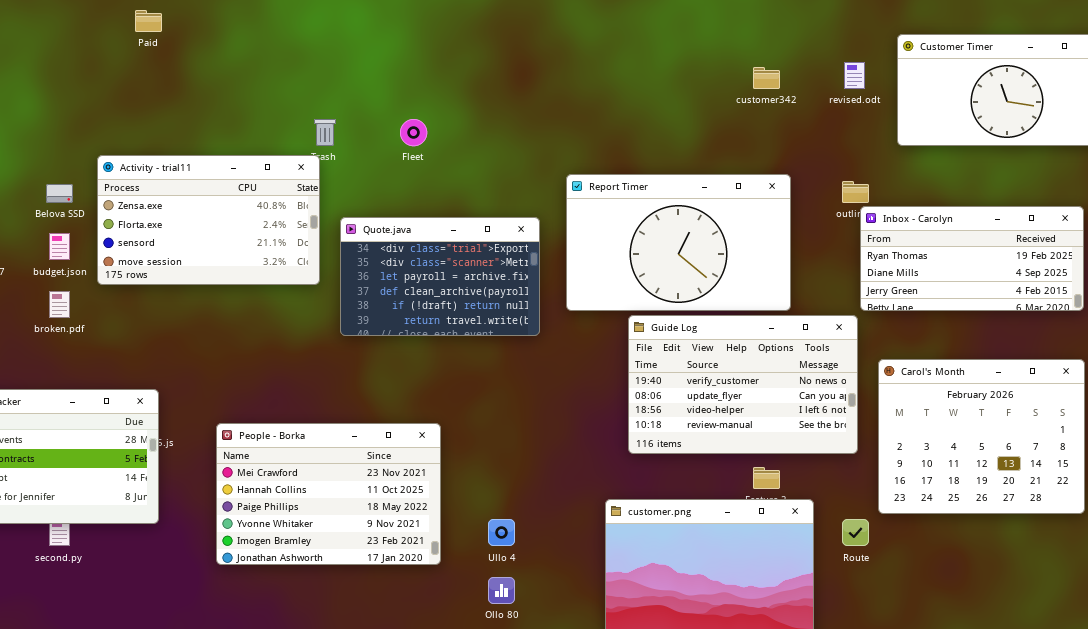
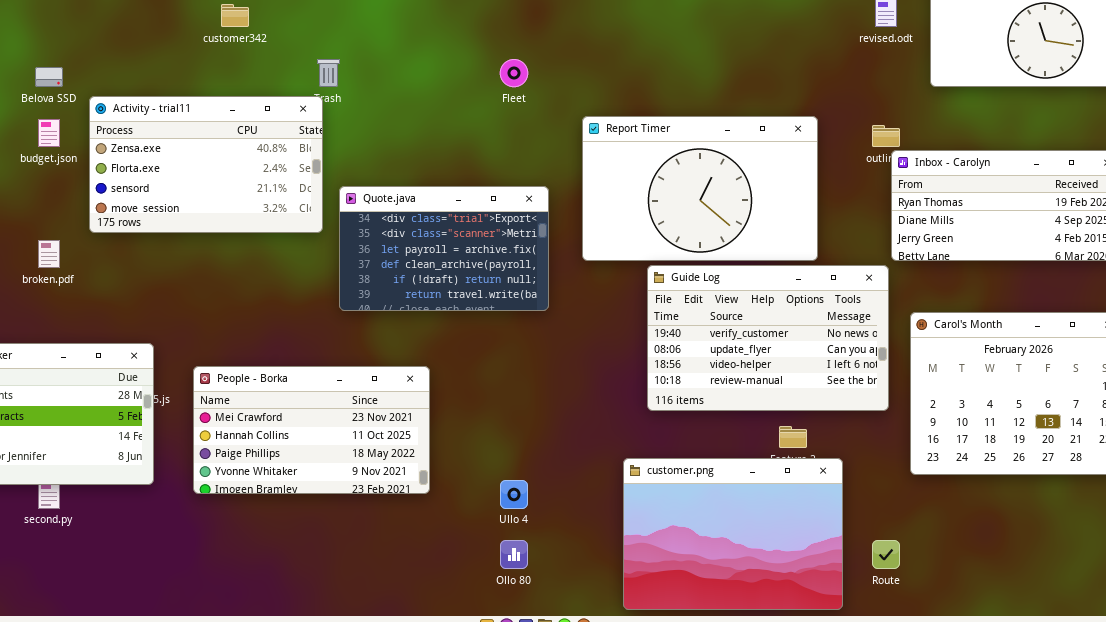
customer342: [753,67,780,89] -> [221,4,249,27], moved
Fleet: [400,119,427,146] -> [500,59,528,87], moved
Belova SSD: [46,184,73,203] -> [35,67,63,87], moved
Quote.java: [340,217,540,336] -> [339,186,549,311], moved
budget.json: [49,233,70,260] -> [38,119,60,147], moved
People - Borka: [216,423,441,565] -> [193,366,430,494], moved, resized
Route: [842,519,869,546] -> [872,540,900,569], moved

